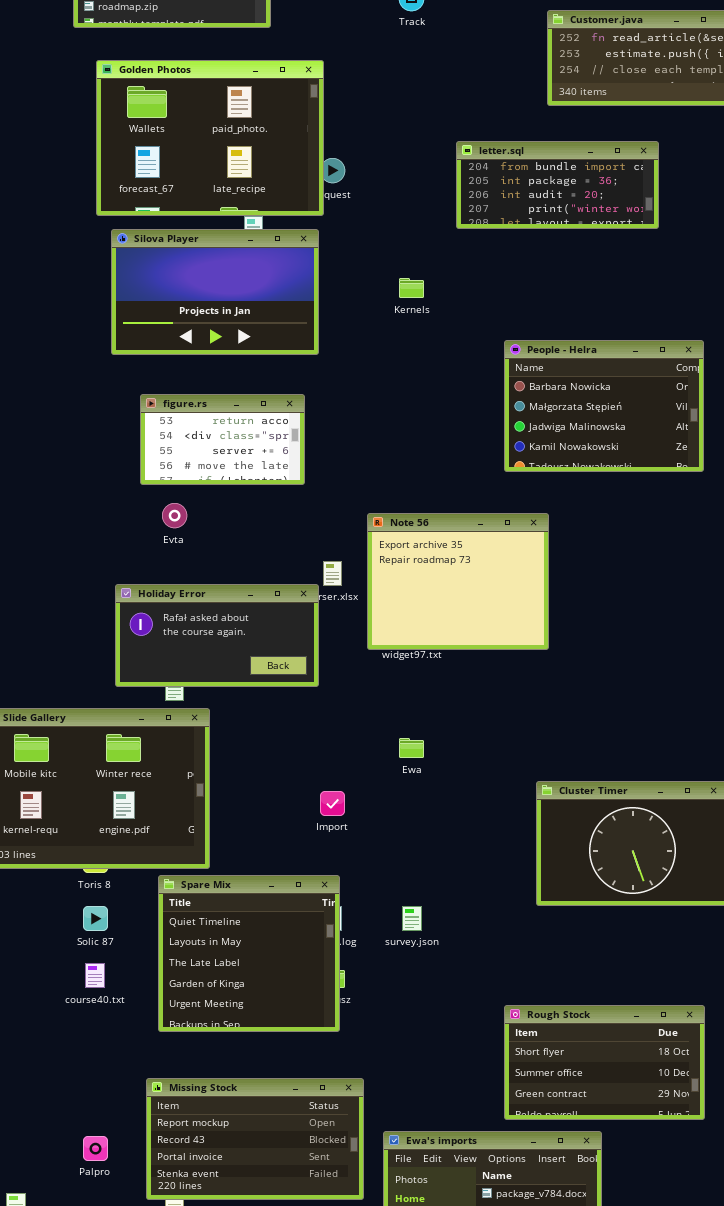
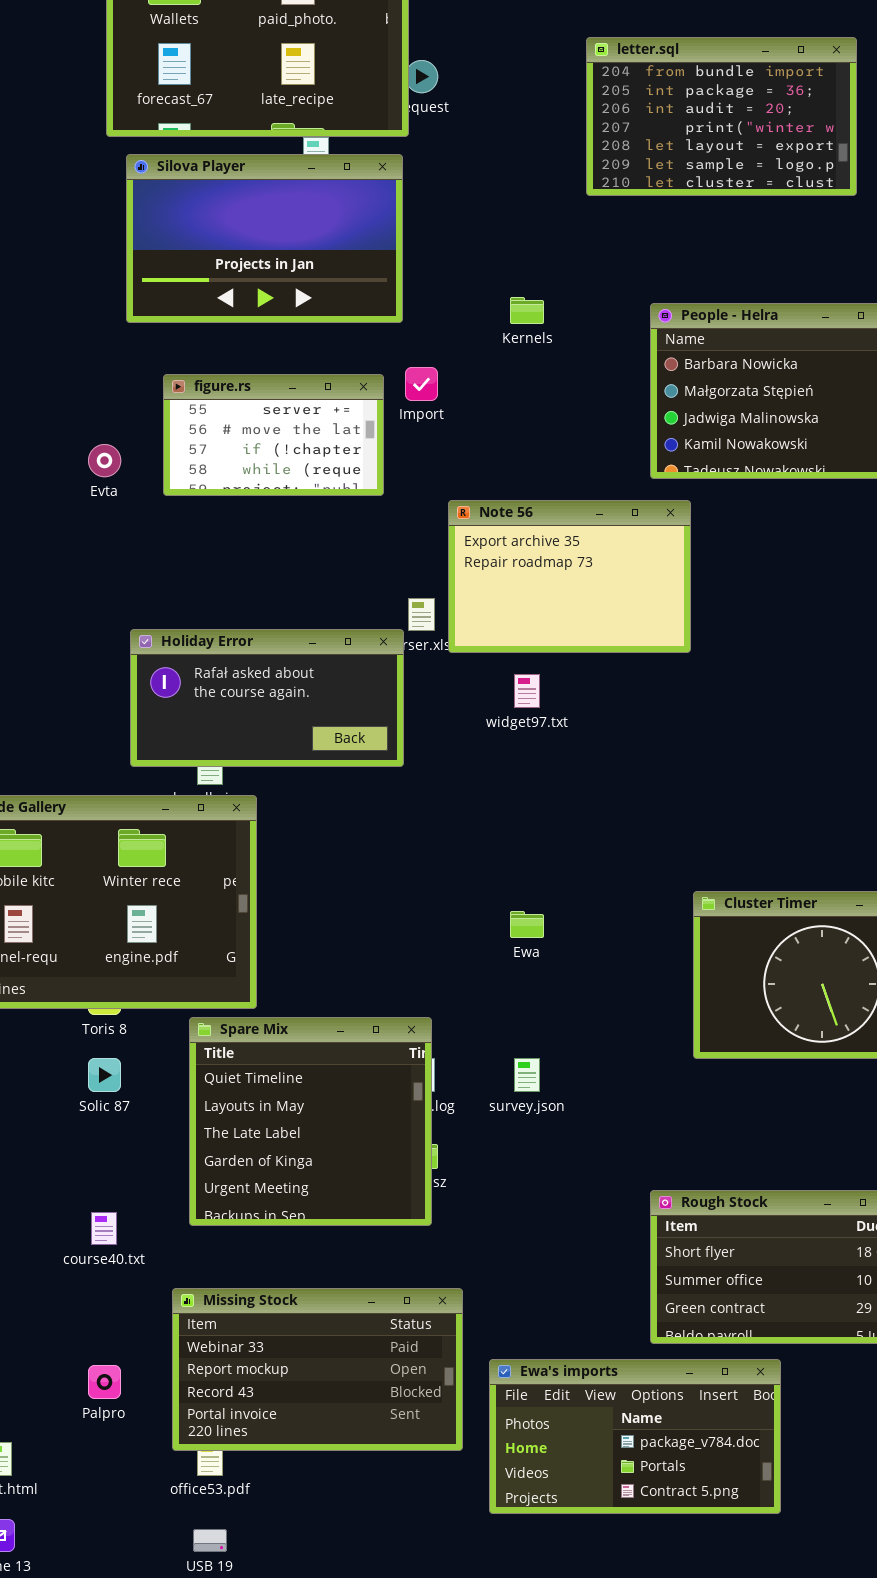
letter.sql: [456,141,659,229] -> [586,37,857,196], resized
Kernels: [399,278,424,298] -> [510,297,544,324], moved
figure.rs: [140,394,305,485] -> [163,374,384,496], scrolled down 2 rows
Evta: [162,503,187,528] -> [88,444,121,477], moved
Note 56: [367,513,549,650] -> [448,500,691,653], moved, resized
Ewa: [399,738,424,758] -> [510,911,544,938], moved
Import: [320,791,345,816] -> [405,367,438,401], moved
course40.txt: [85,963,105,988] -> [91,1212,117,1245], moved
Missing Stock: [146,1078,364,1200] -> [172,1288,463,1451], scrolled up 1 row

